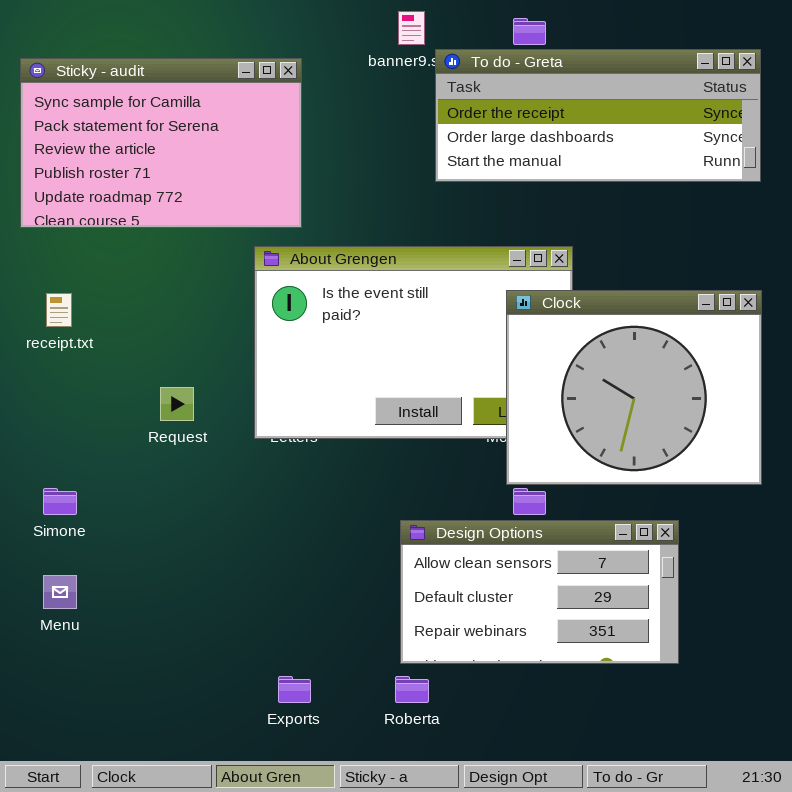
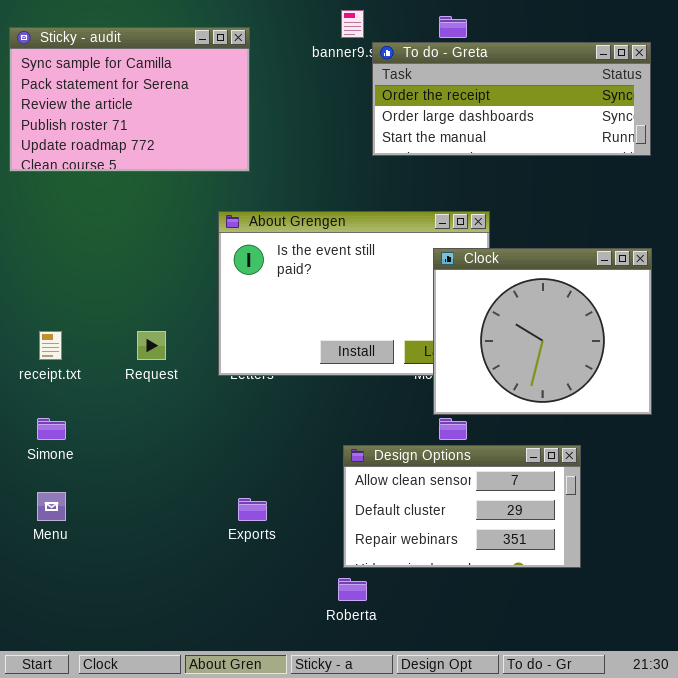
Sticky - audit: [20,58,302,228] -> [9,27,250,172], moved
receipt.txt: [46,293,72,327] -> [39,331,62,360], moved
Exports: [278,676,311,703] -> [238,498,267,521], moved

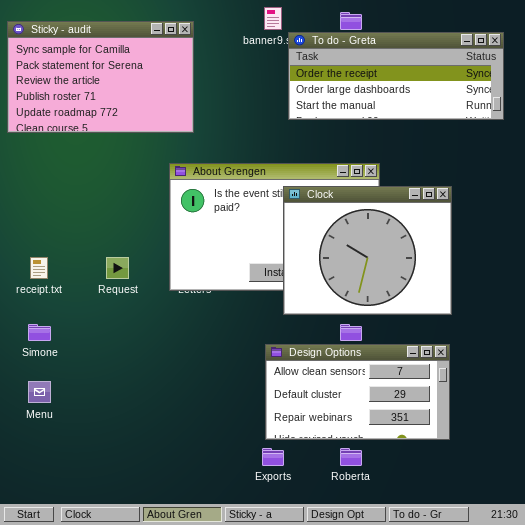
Clock: [433,248,652,415] -> [283,186,452,315], moved
Exports: [238,498,267,521] -> [262,448,284,466], moved
Roberta: [338,578,367,601] -> [340,448,362,466], moved

